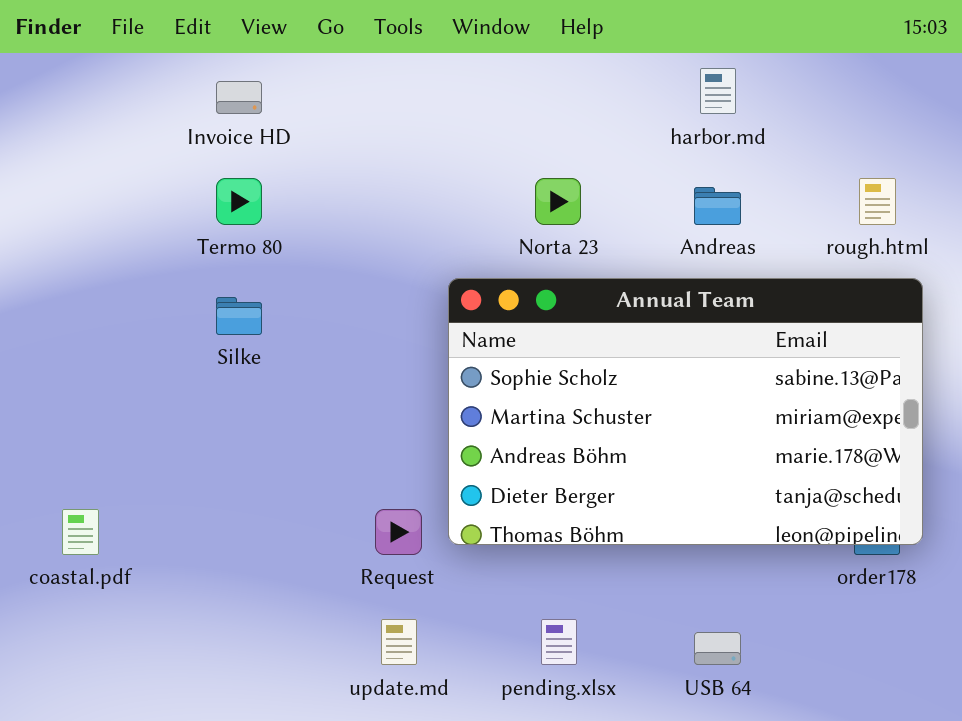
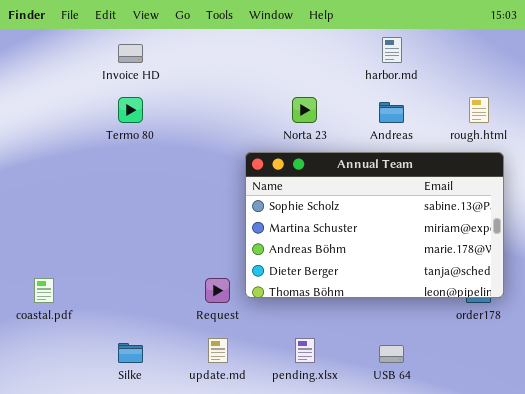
Silke: [216,297,262,335] -> [118,343,143,363], moved

